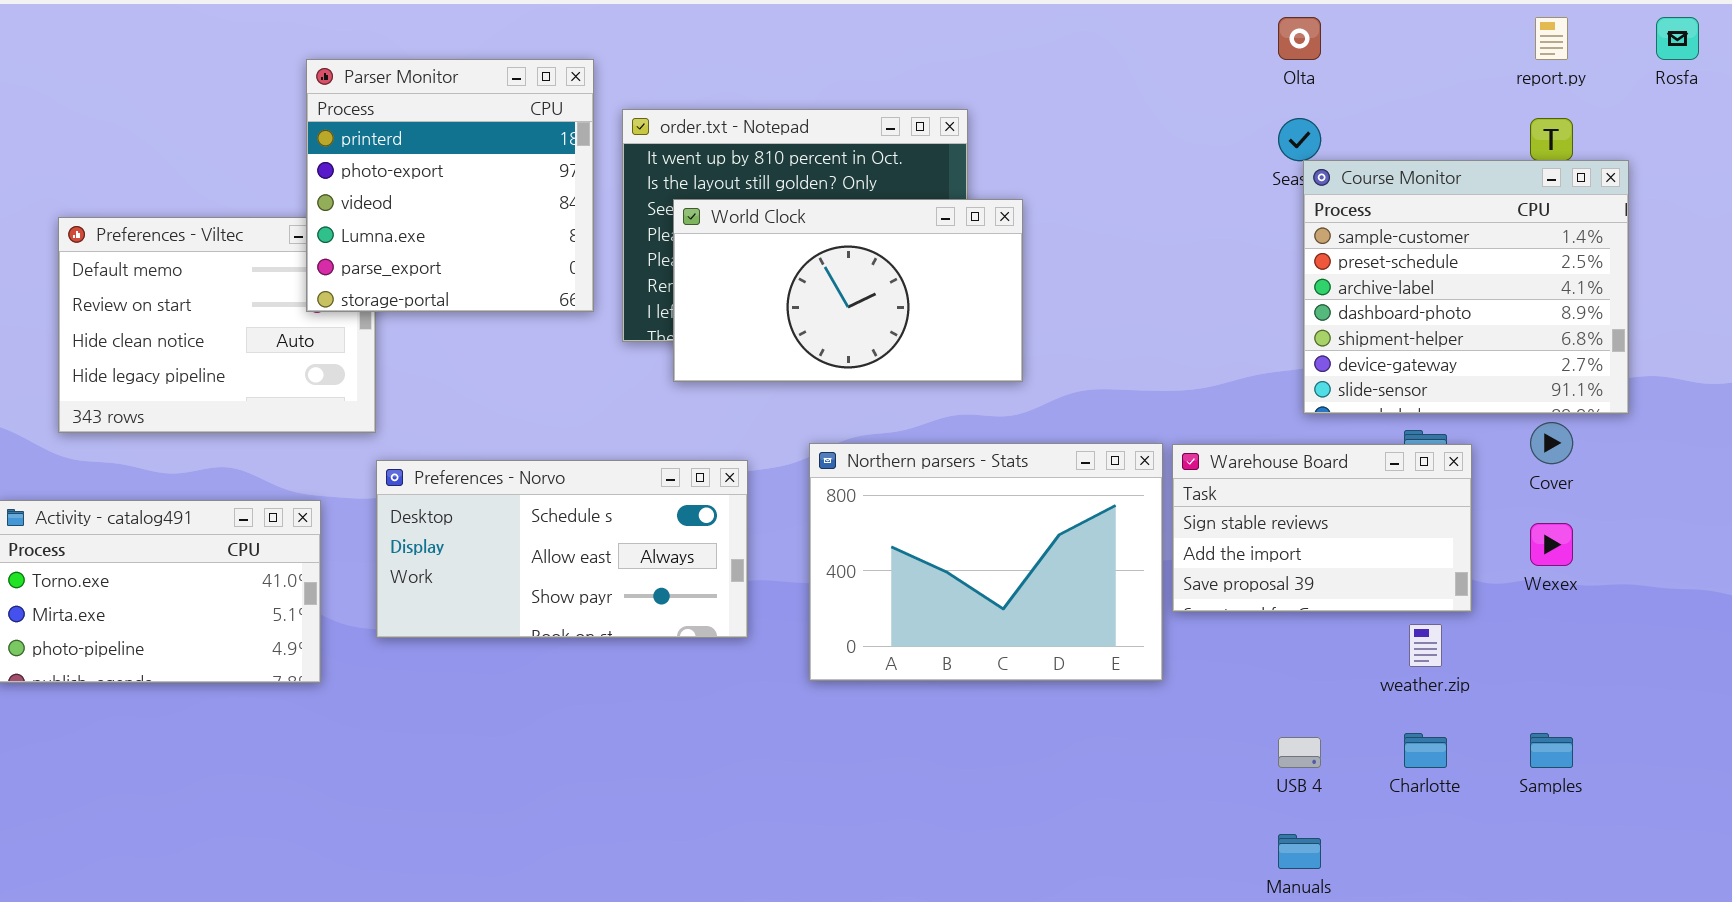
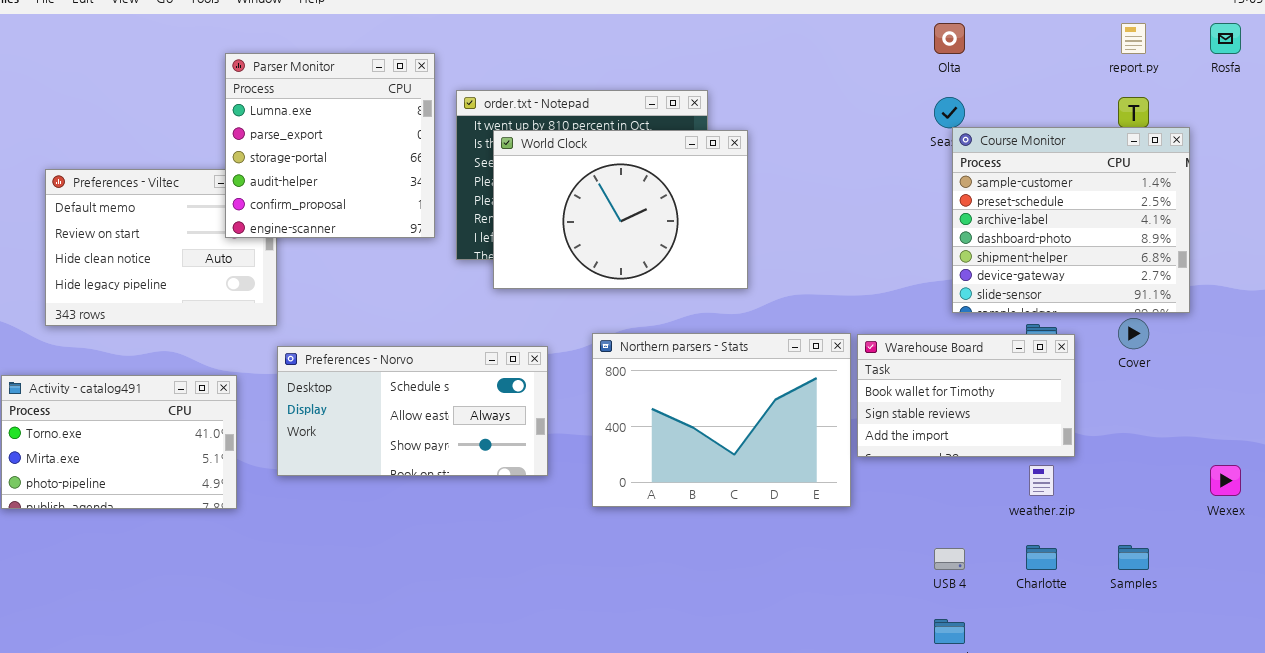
Parser Monitor: [306,59,594,312] -> [225,53,435,238], scrolled down 3 rows
World Clock: [673,199,1023,382] -> [493,130,748,289], resized
Warehouse Board: [1172,444,1472,612] -> [857,334,1075,457], scrolled up 1 row
Wexex: [1530,523,1573,566] -> [1210,465,1241,496], moved

